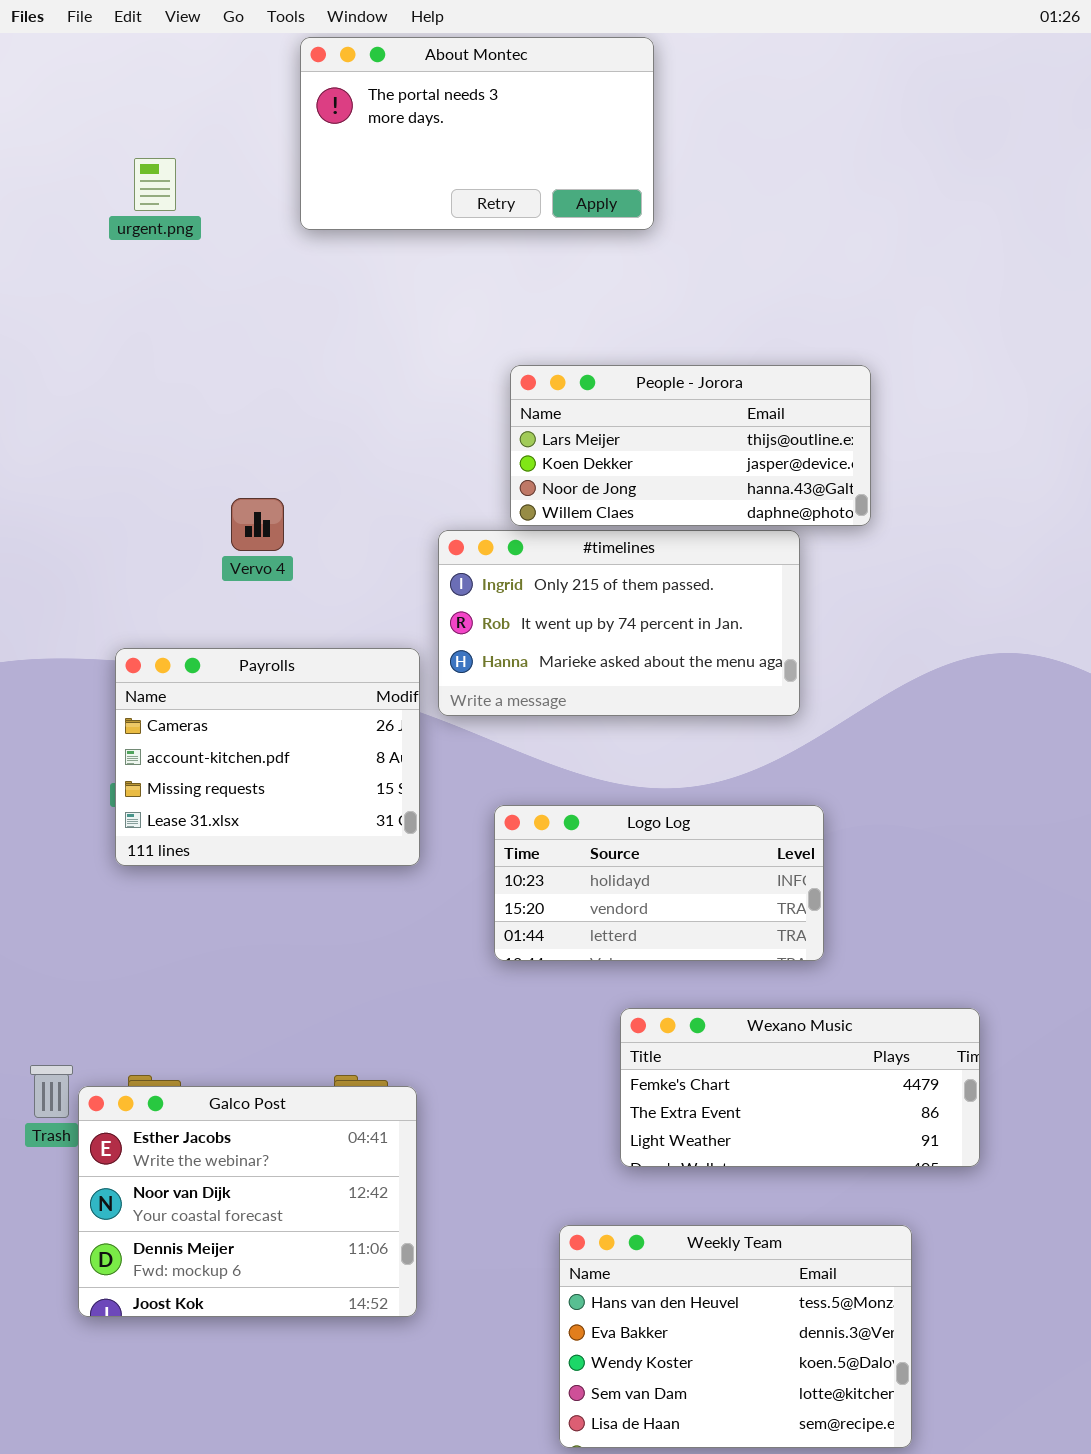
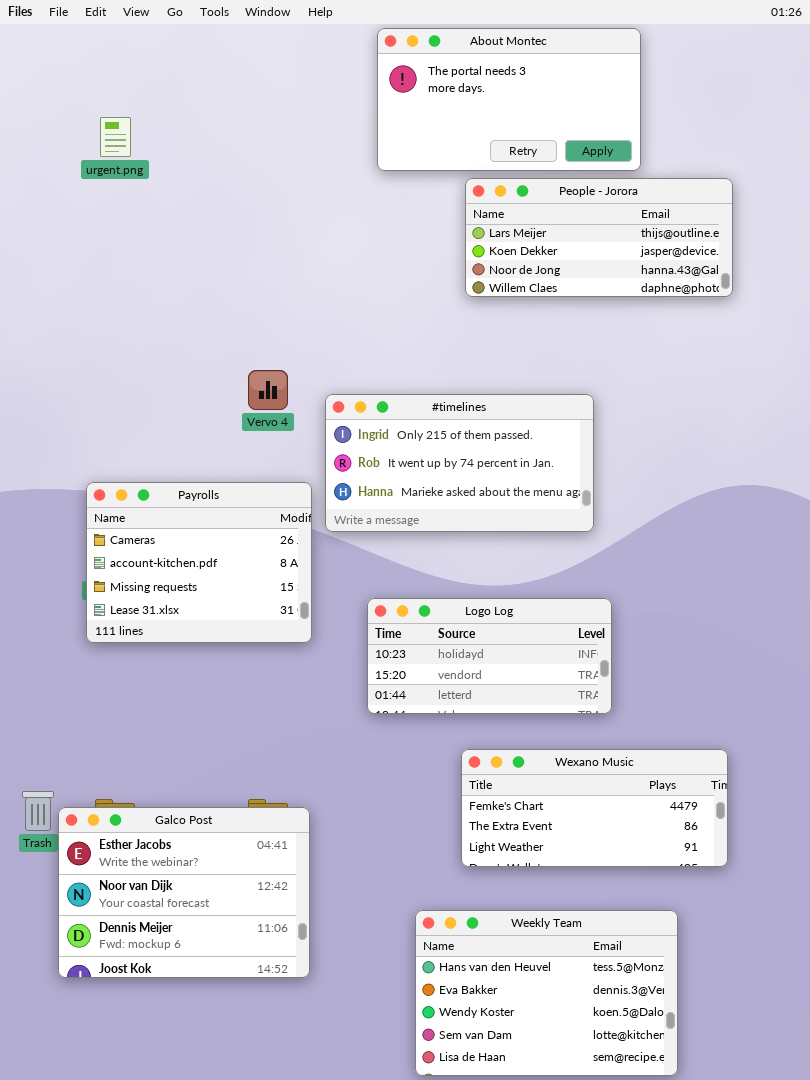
About Montec: [300,37,654,230] -> [377,28,641,171], moved
People - Jorora: [510,365,871,526] -> [465,178,733,297], moved
Vervo 4: [231,498,284,551] -> [248,370,288,410], moved

